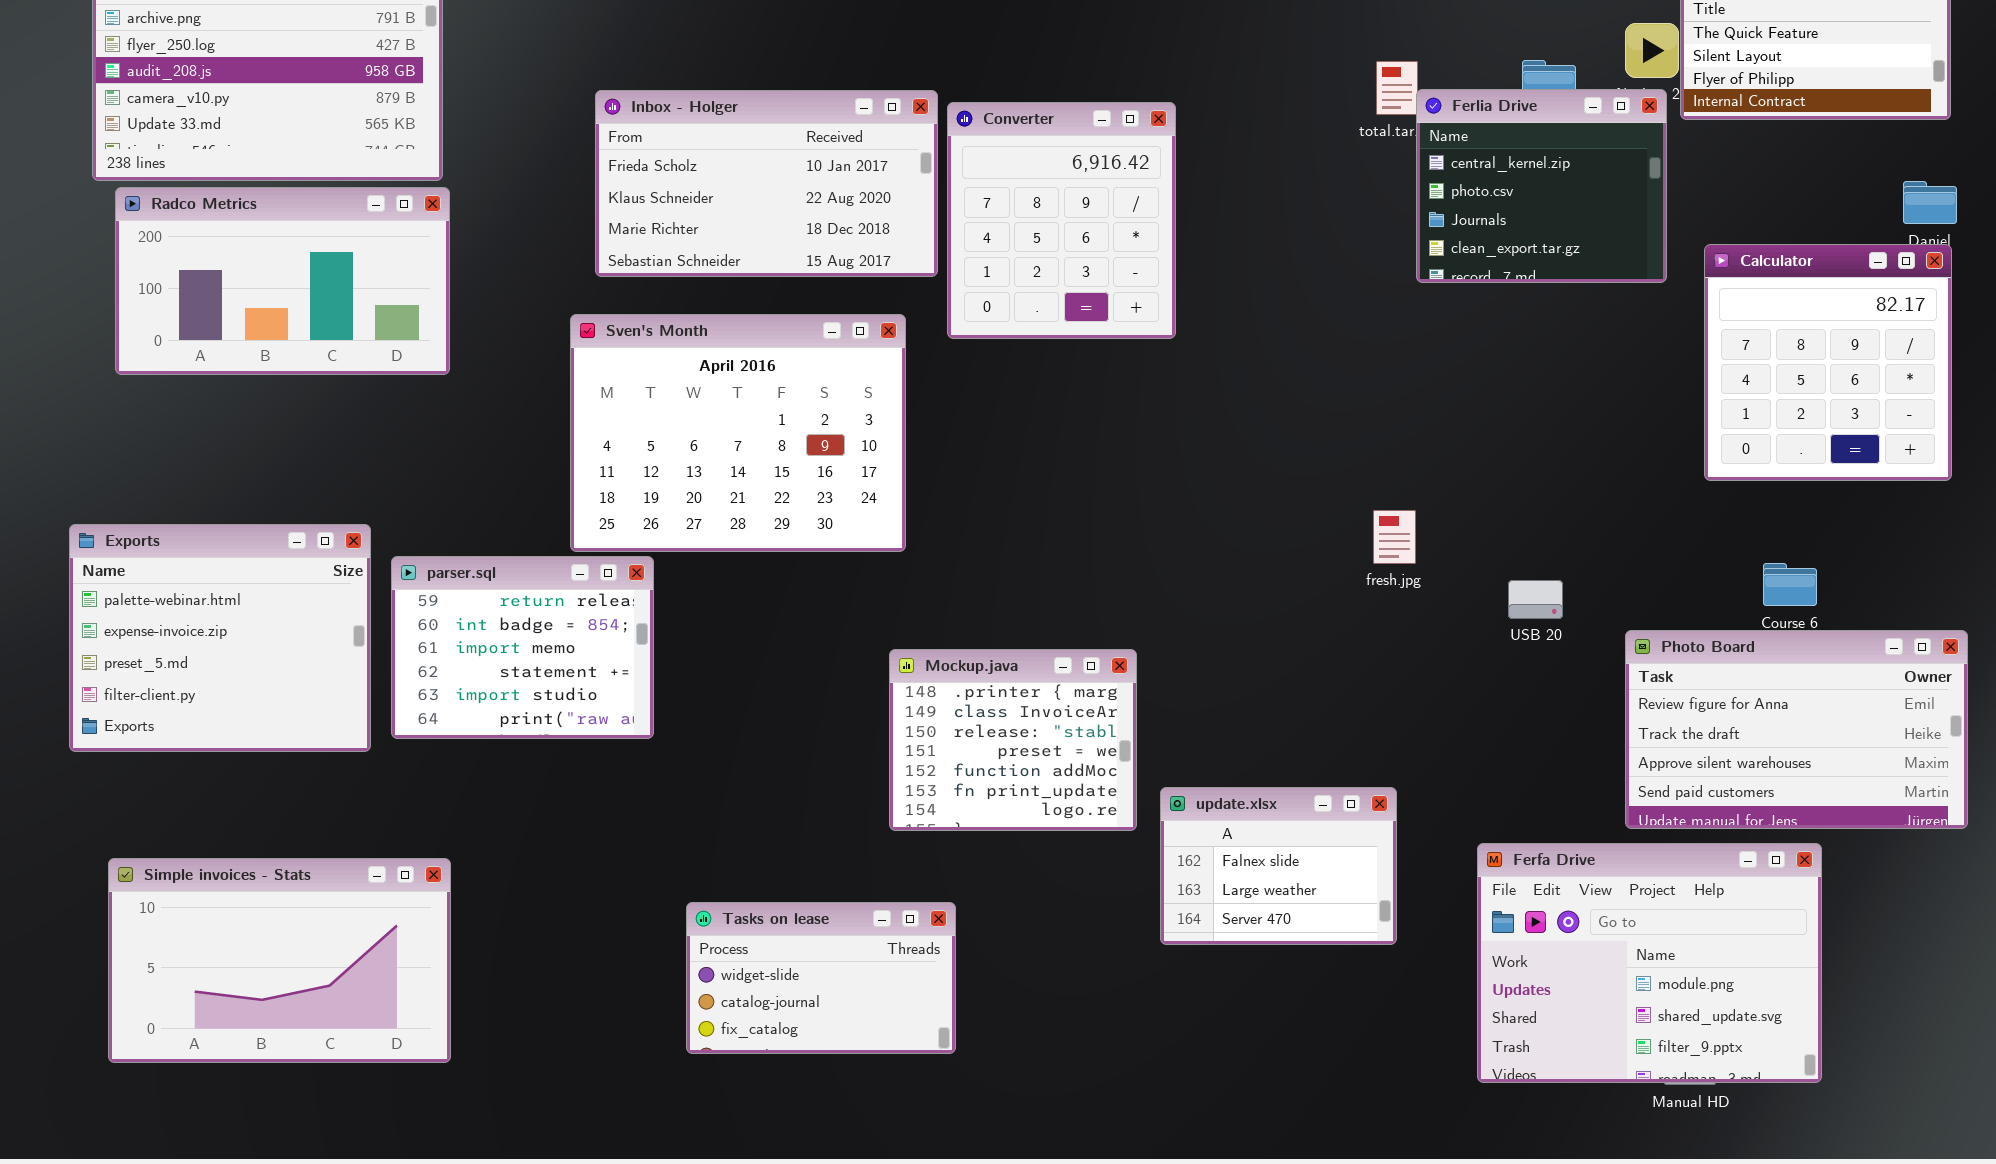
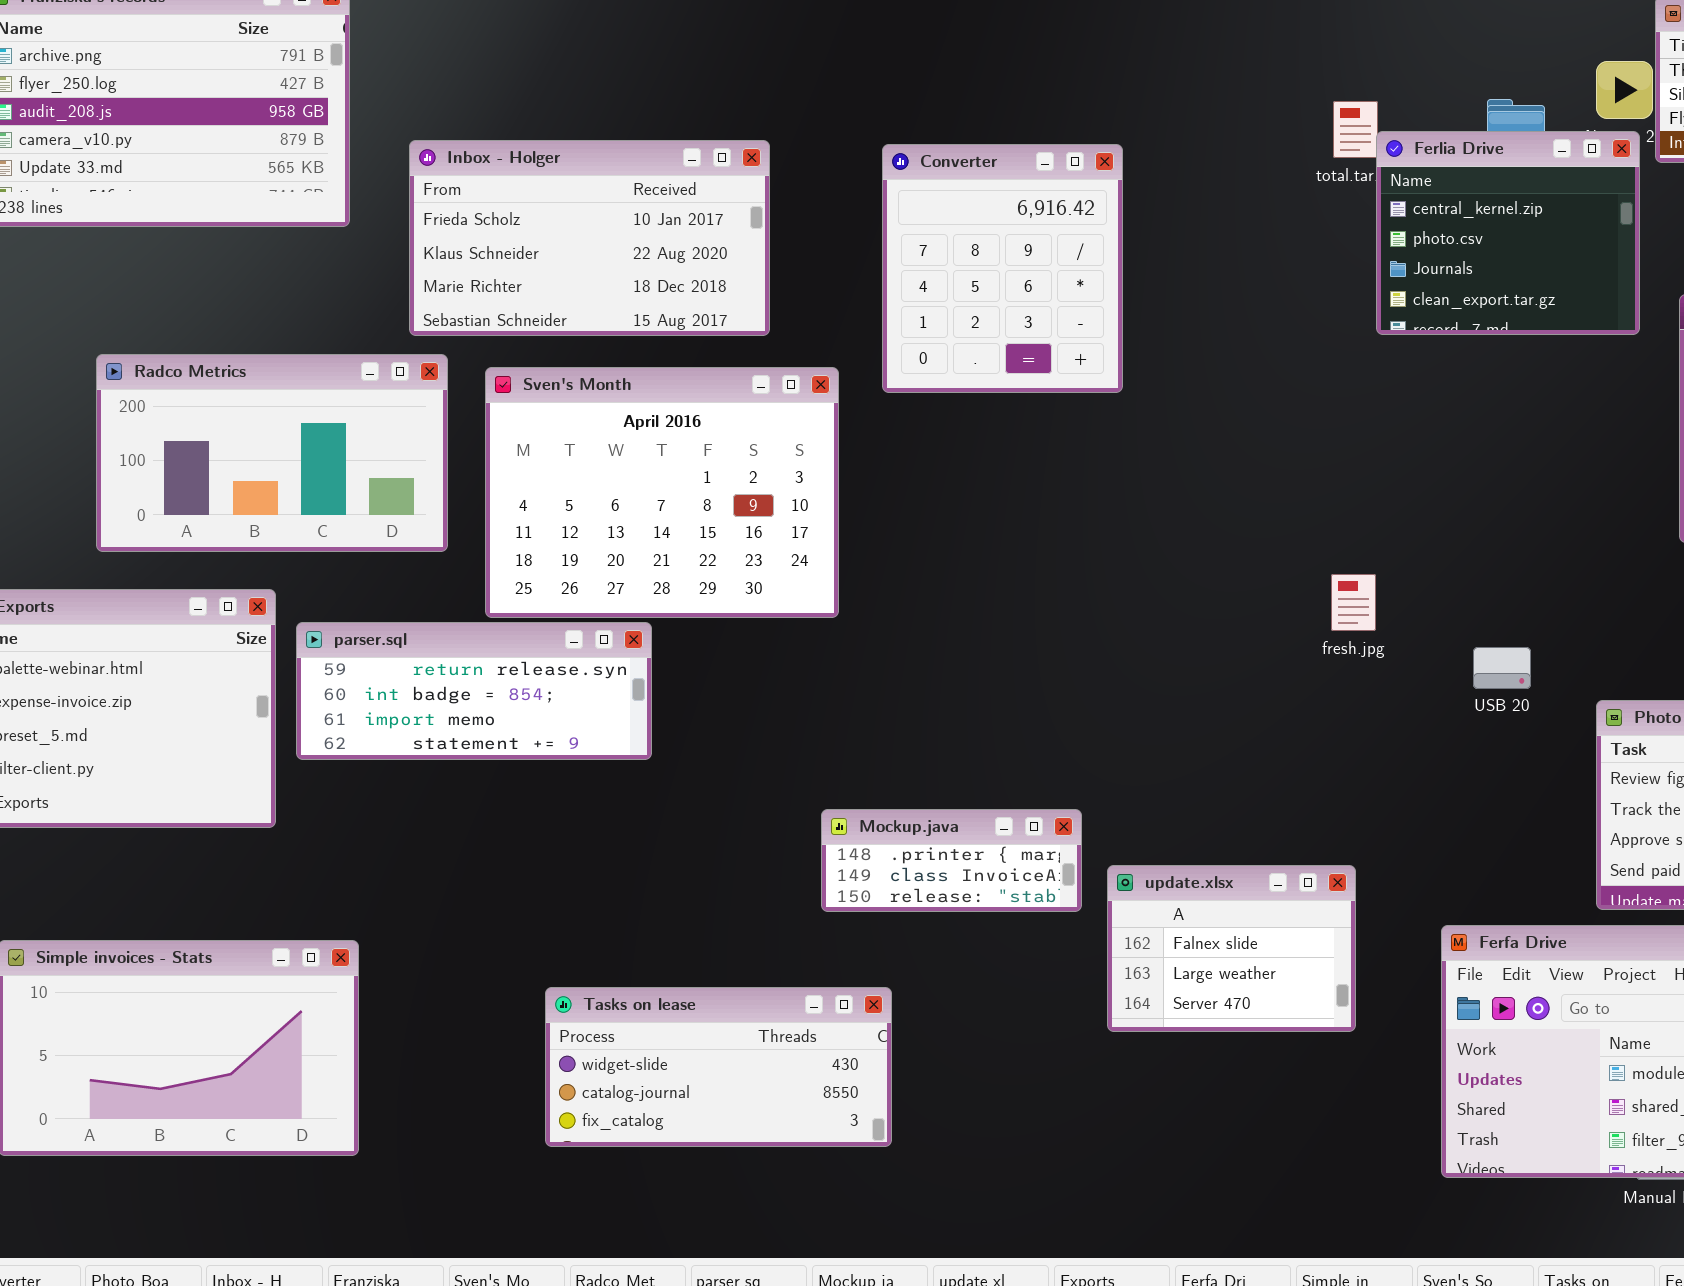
Inbox - Holger: [595,90,938,277] -> [409,140,770,336], moved
Radco Metrics: [115,187,450,375] -> [96,354,448,552], moved
parser.sql: [391,556,654,739] -> [296,622,652,760], resized
Mockup.java: [889,649,1137,831] -> [821,809,1082,912], resized
Tasks on lease: [686,902,956,1054] -> [545,987,892,1147], resized

